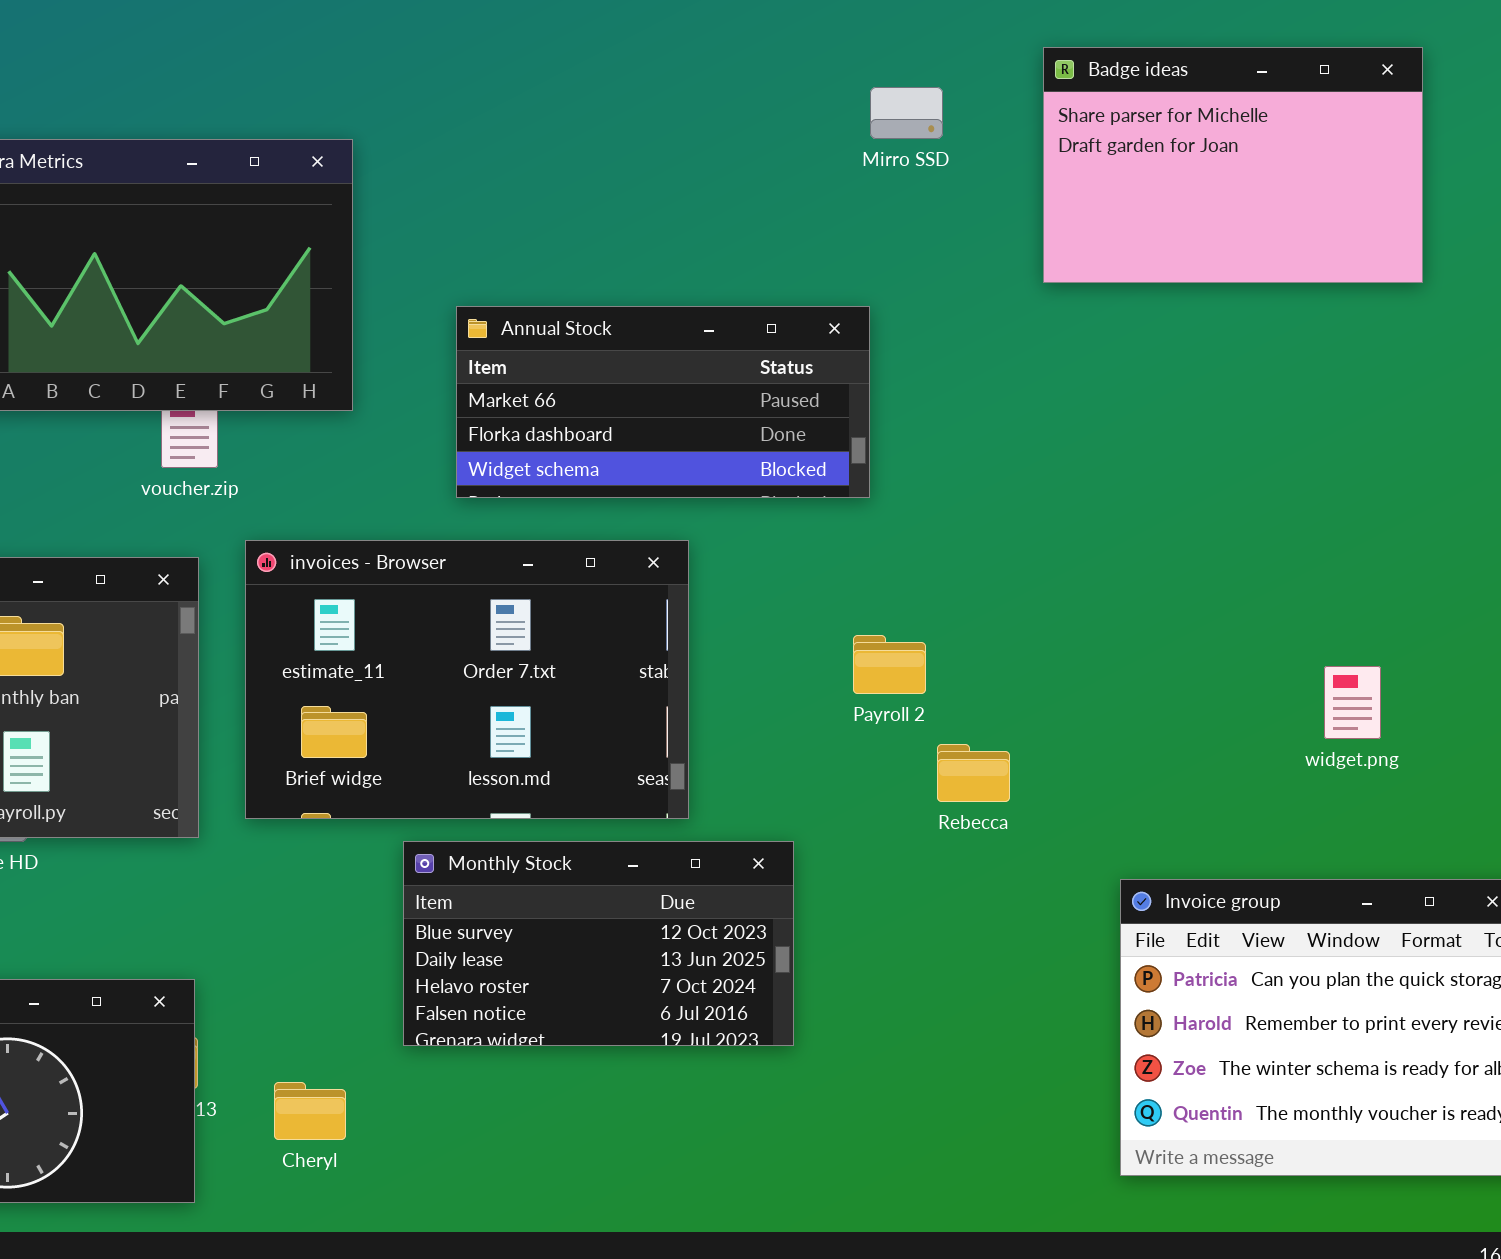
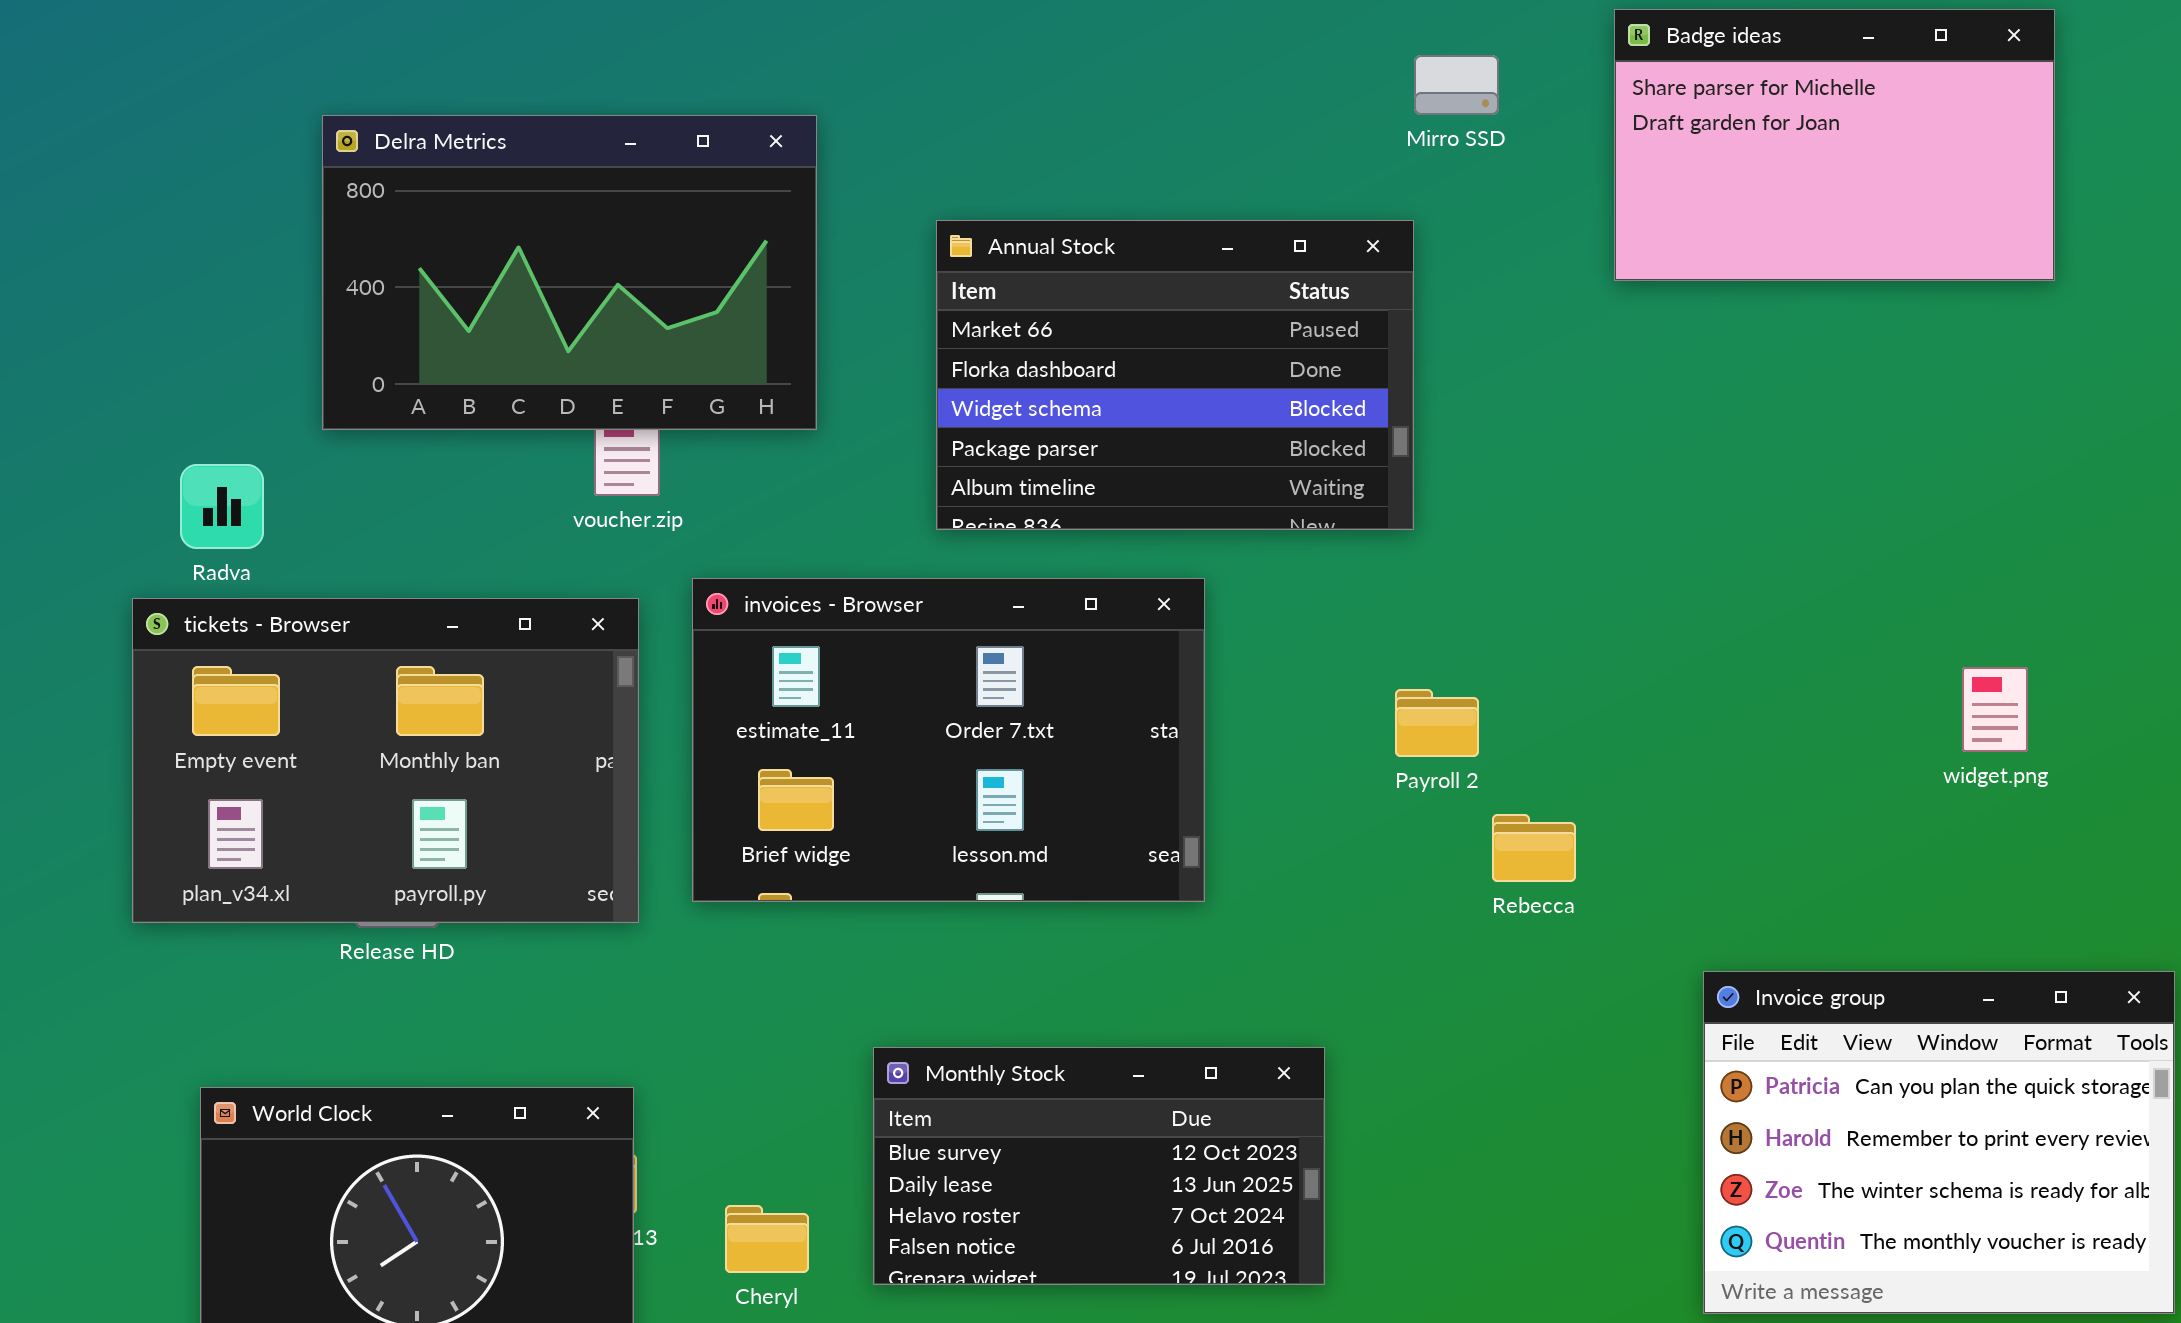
Annual Stock: [456,306,870,498] -> [936,220,1414,530], resized
widget.png: [1324,666,1381,739] -> [1962,667,2028,752], moved
Monthly Stock: [403,841,794,1046] -> [873,1047,1325,1285], moved

